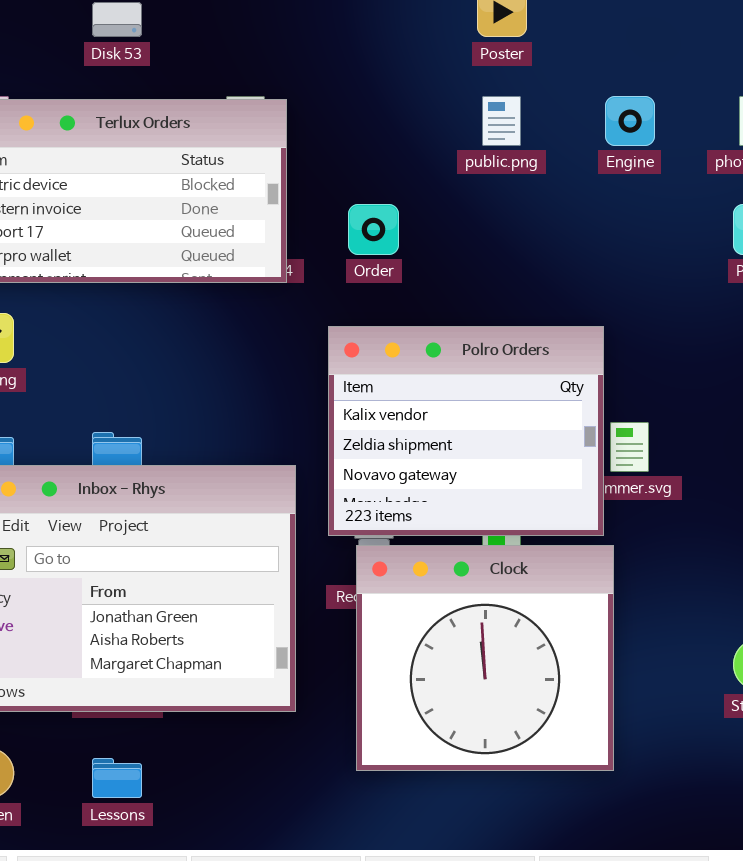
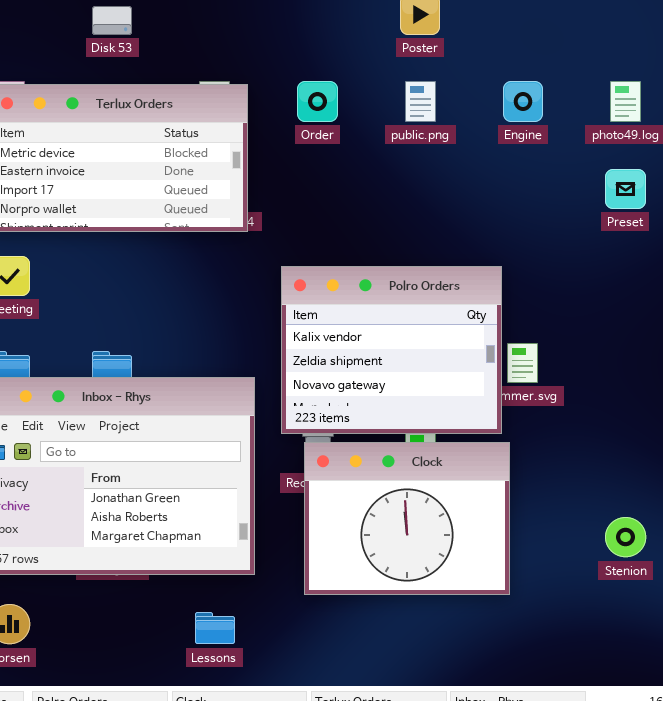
Order: [348,204,399,255] -> [297,81,338,122], moved
Clock: [356,545,614,771] -> [304,442,510,595], resized
Lessons: [92,758,142,798] -> [195,612,235,644], moved

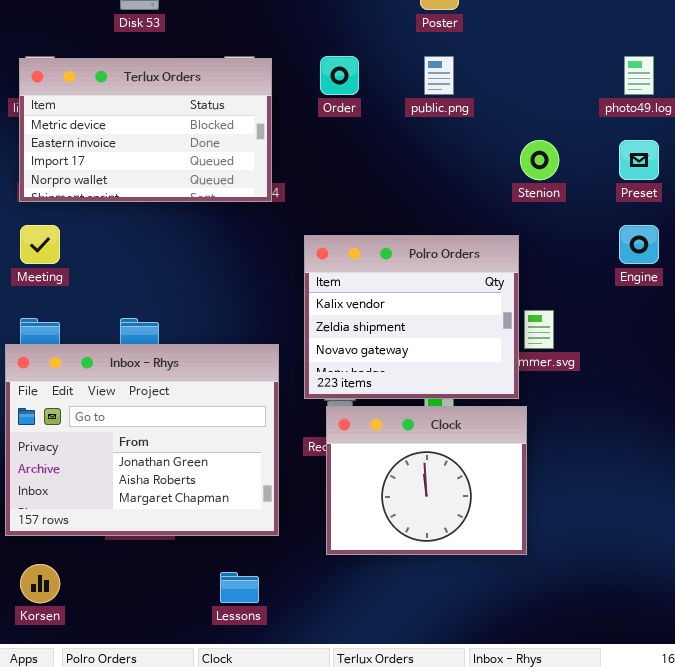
Engine: [503,81,543,122] -> [619,225,659,264], moved
Stenion: [605,517,646,557] -> [520,140,559,180], moved

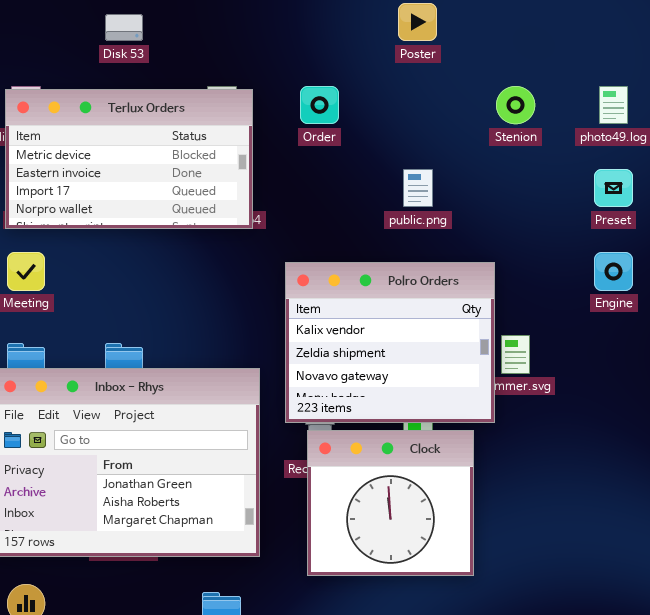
public.png: [424,56,454,95] -> [403,169,433,207], moved
Stenion: [520,140,559,180] -> [496,86,535,124], moved
Clock: [326,406,527,555] -> [307,430,474,576], resized

